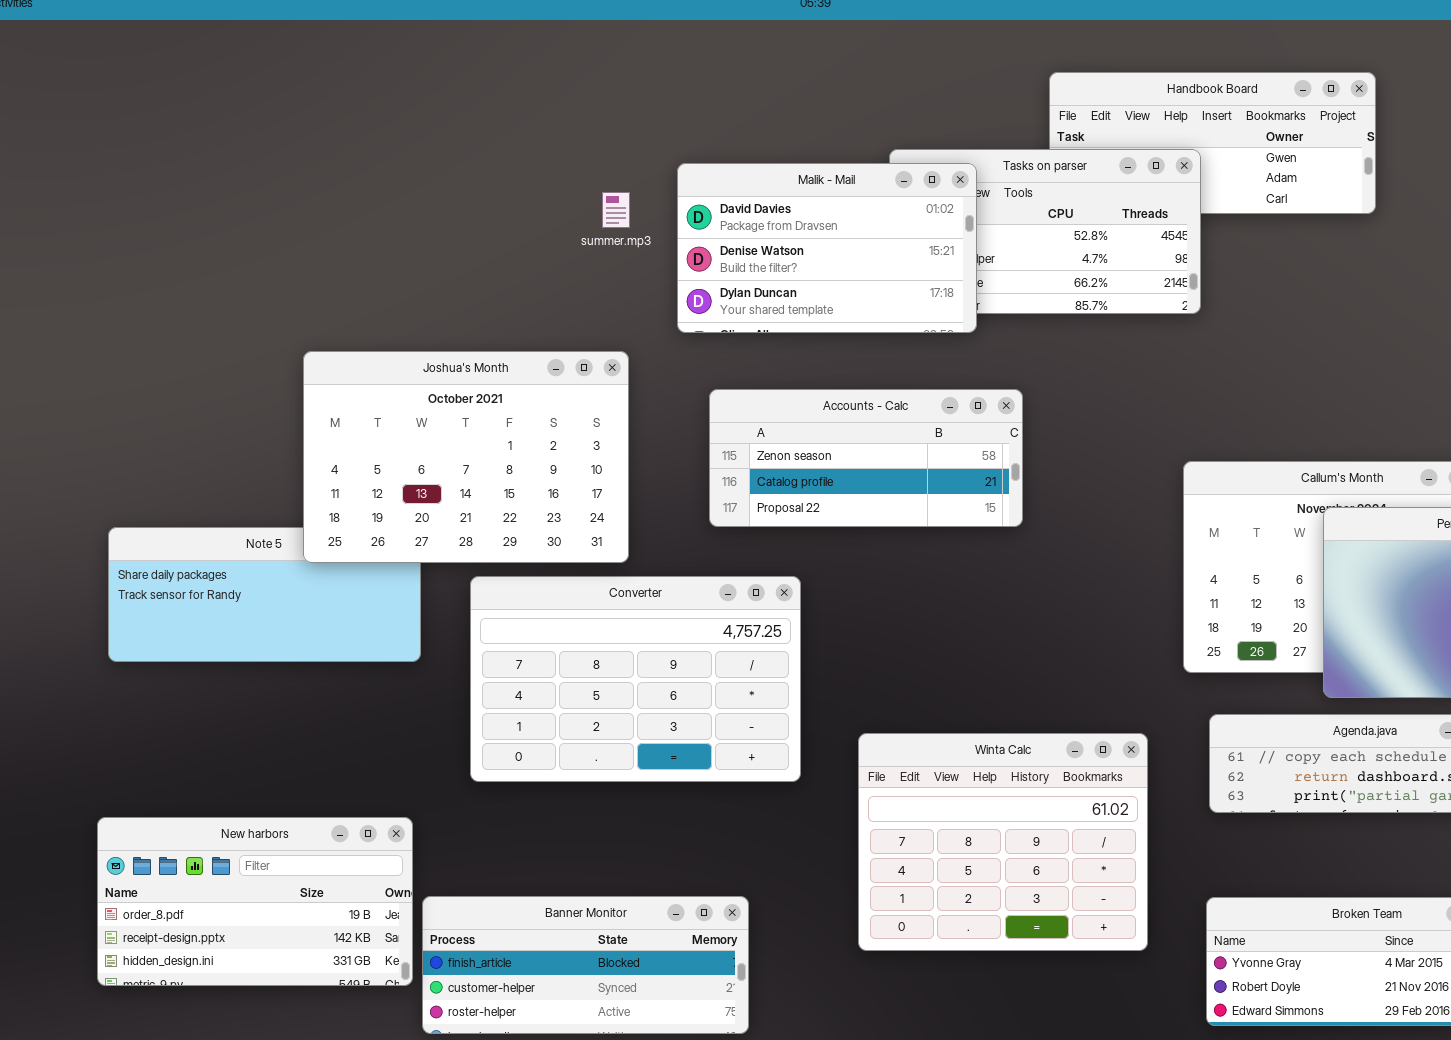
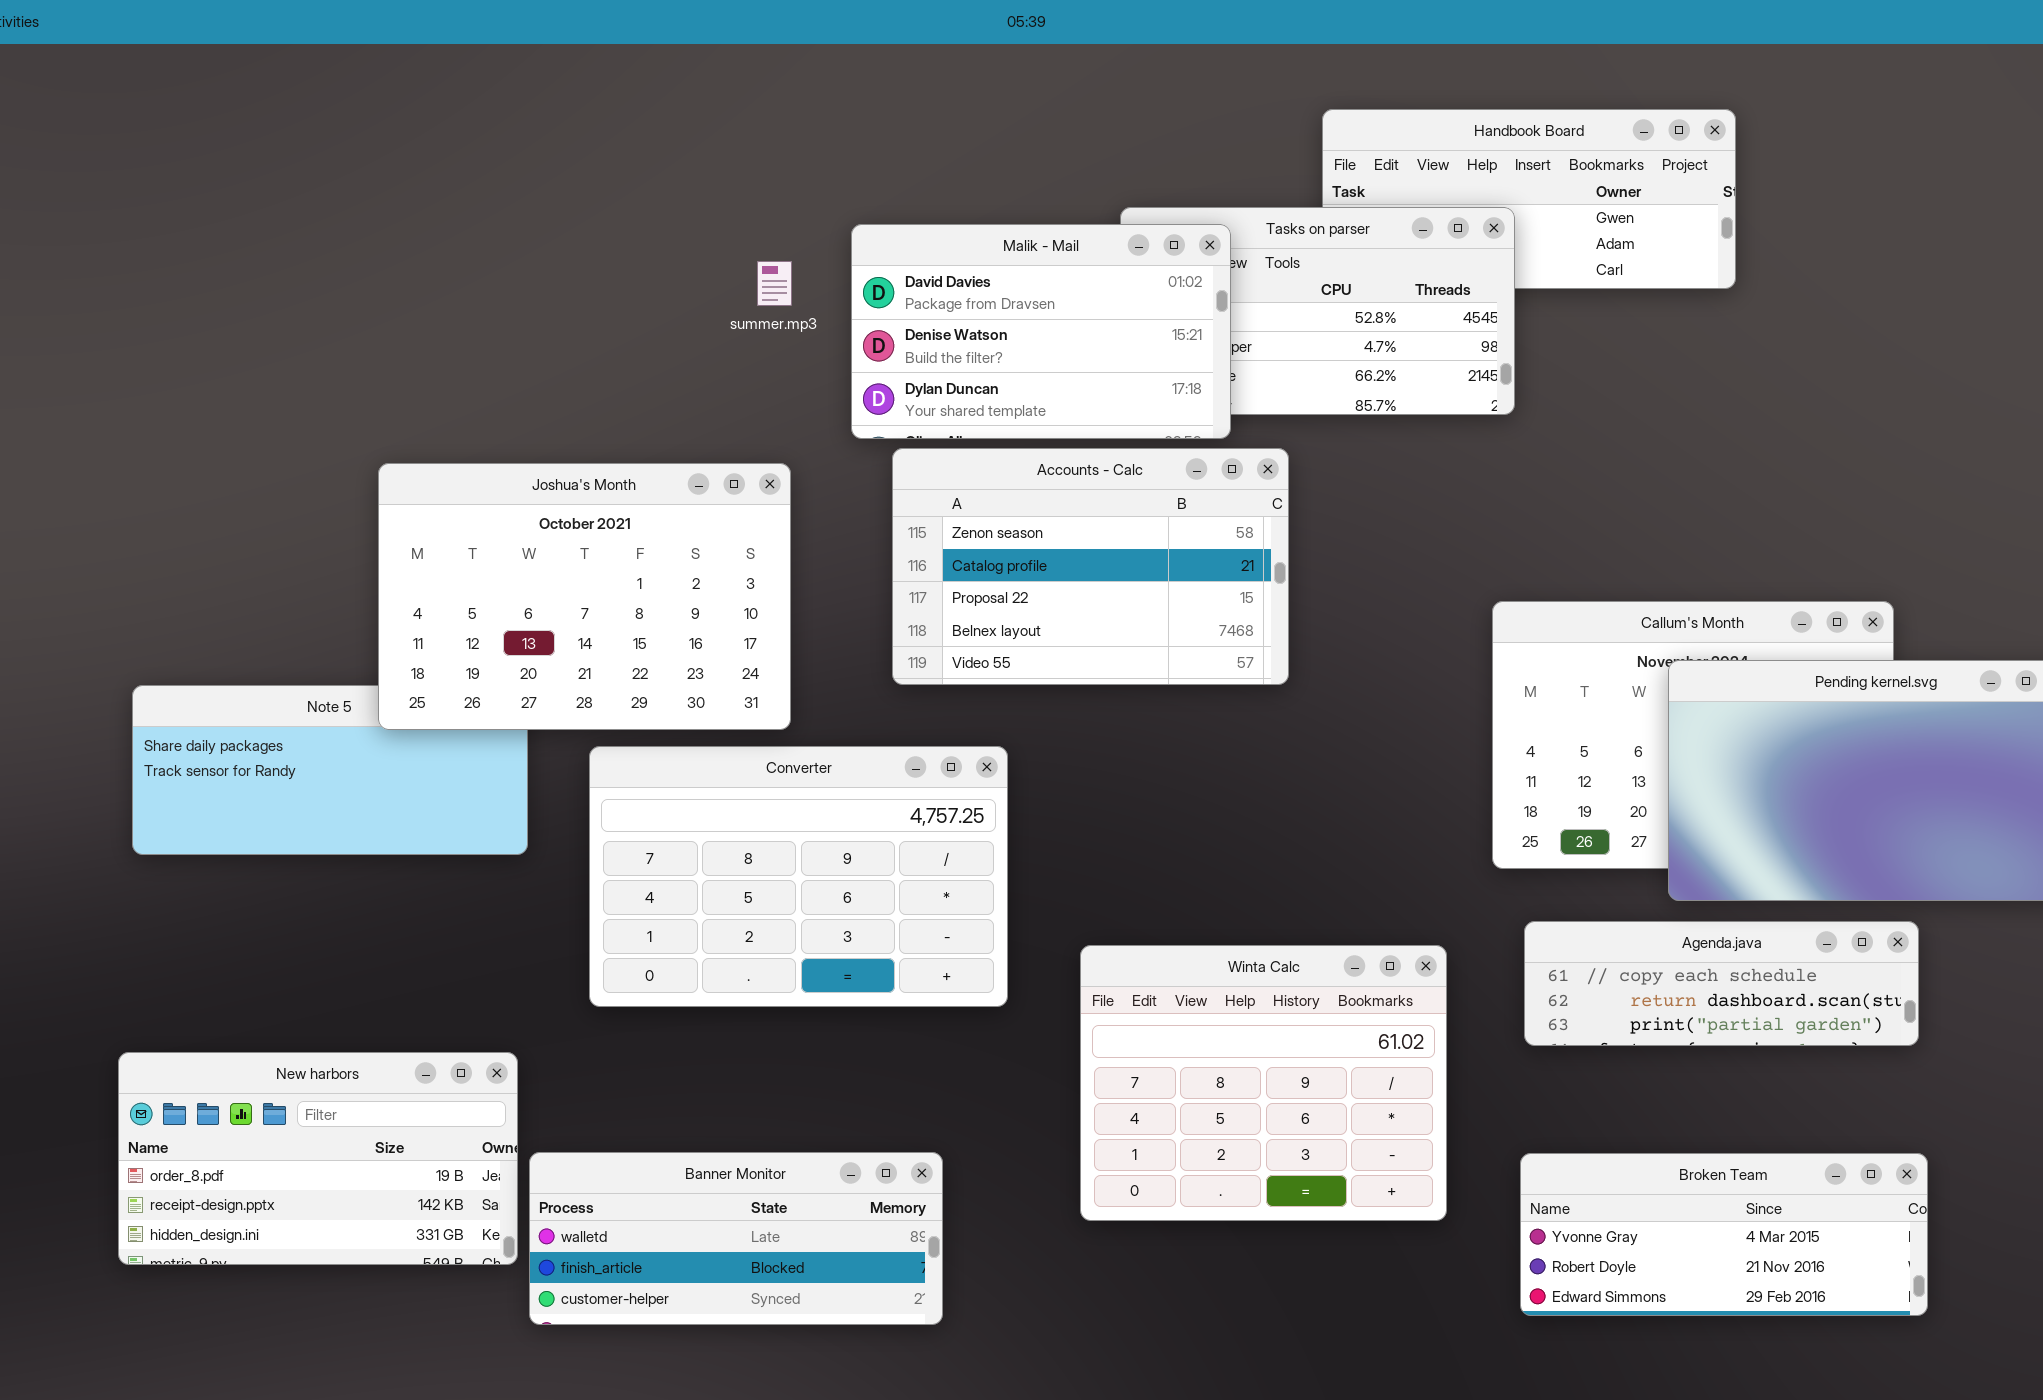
Accounts - Calc: [709,389,1023,527] -> [892,448,1289,685], resized
Banner Monitor: [422,896,749,1034] -> [529,1152,943,1325], scrolled up 1 row

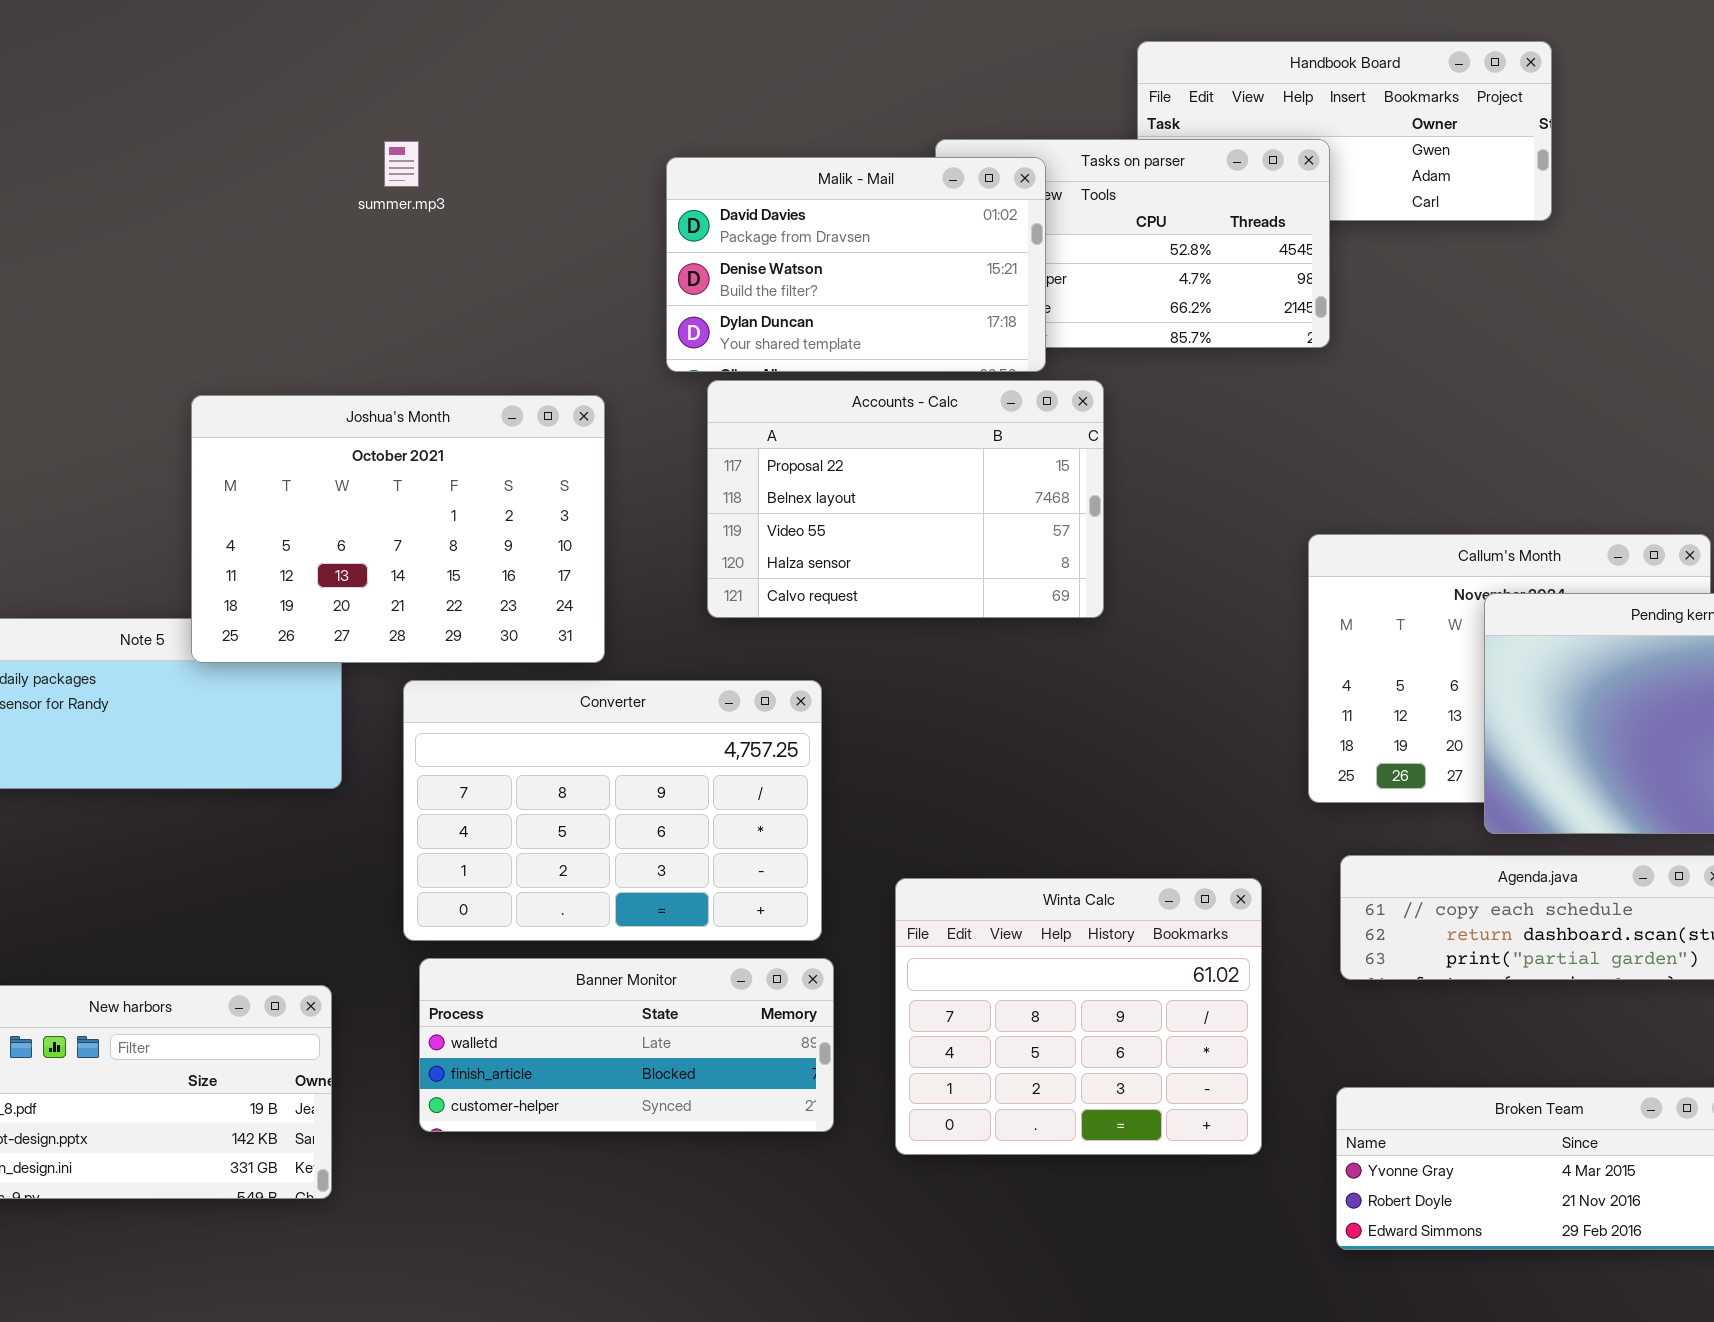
summer.mp3: [757,261,792,306] -> [384,141,419,187], moved
Accounts - Calc: [892,448,1289,685] -> [707,380,1104,618], scrolled down 2 rows
Banner Monitor: [529,1152,943,1325] -> [419,958,834,1132], moved

